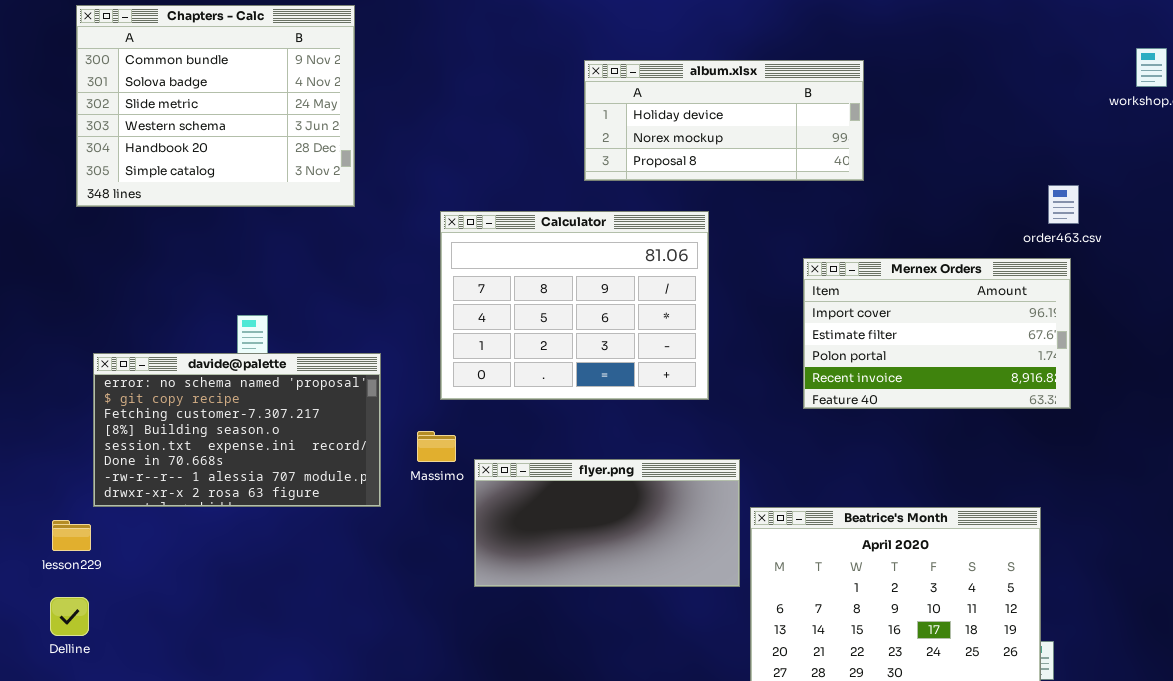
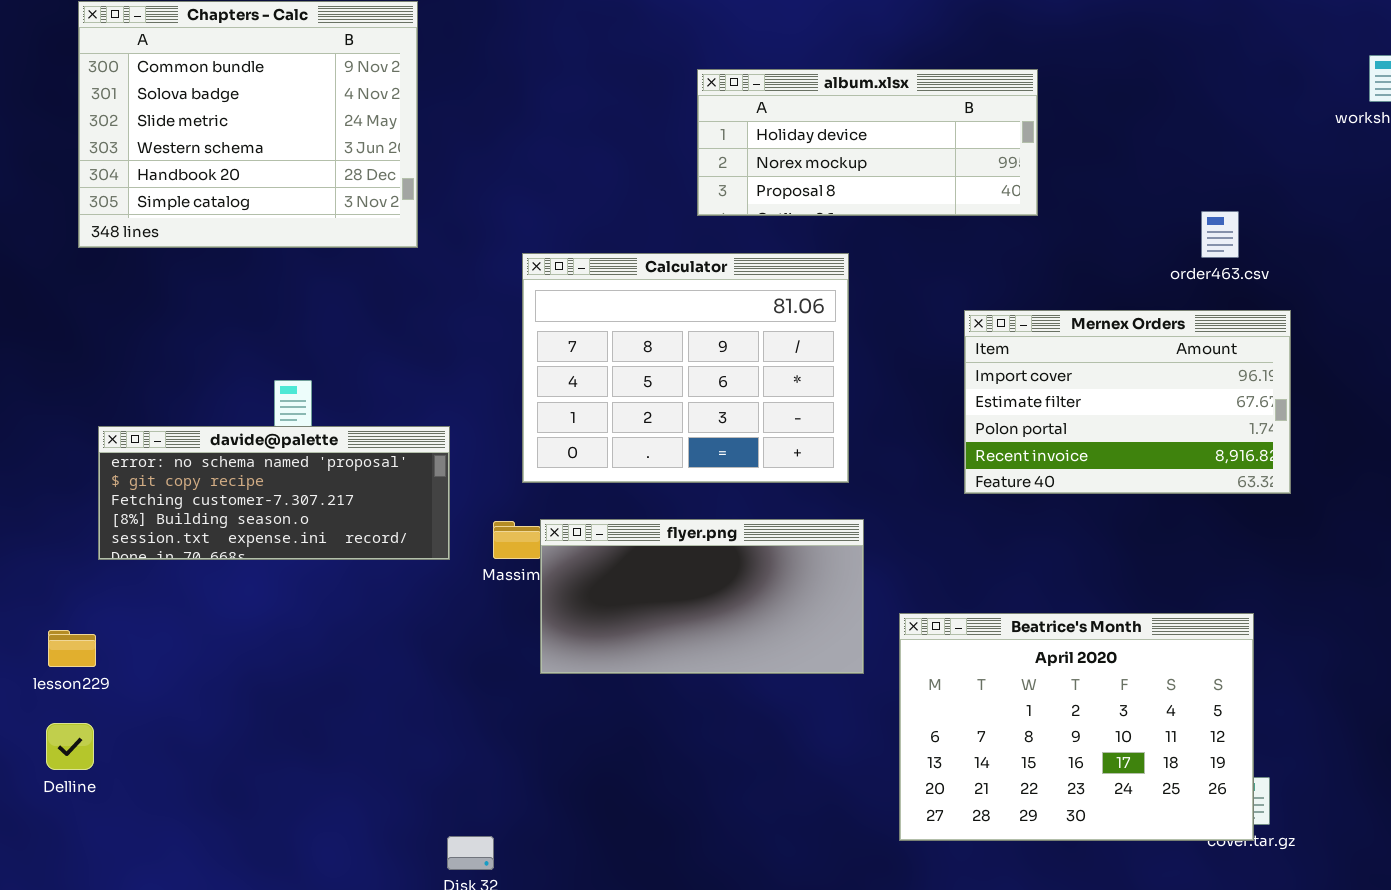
order463.csv: [1048,185,1079,224] -> [1201,211,1239,258], moved
davide@palette: [93,353,381,507] -> [98,426,450,560], resized
flyer.png: [474,459,740,587] -> [540,519,864,674], moved

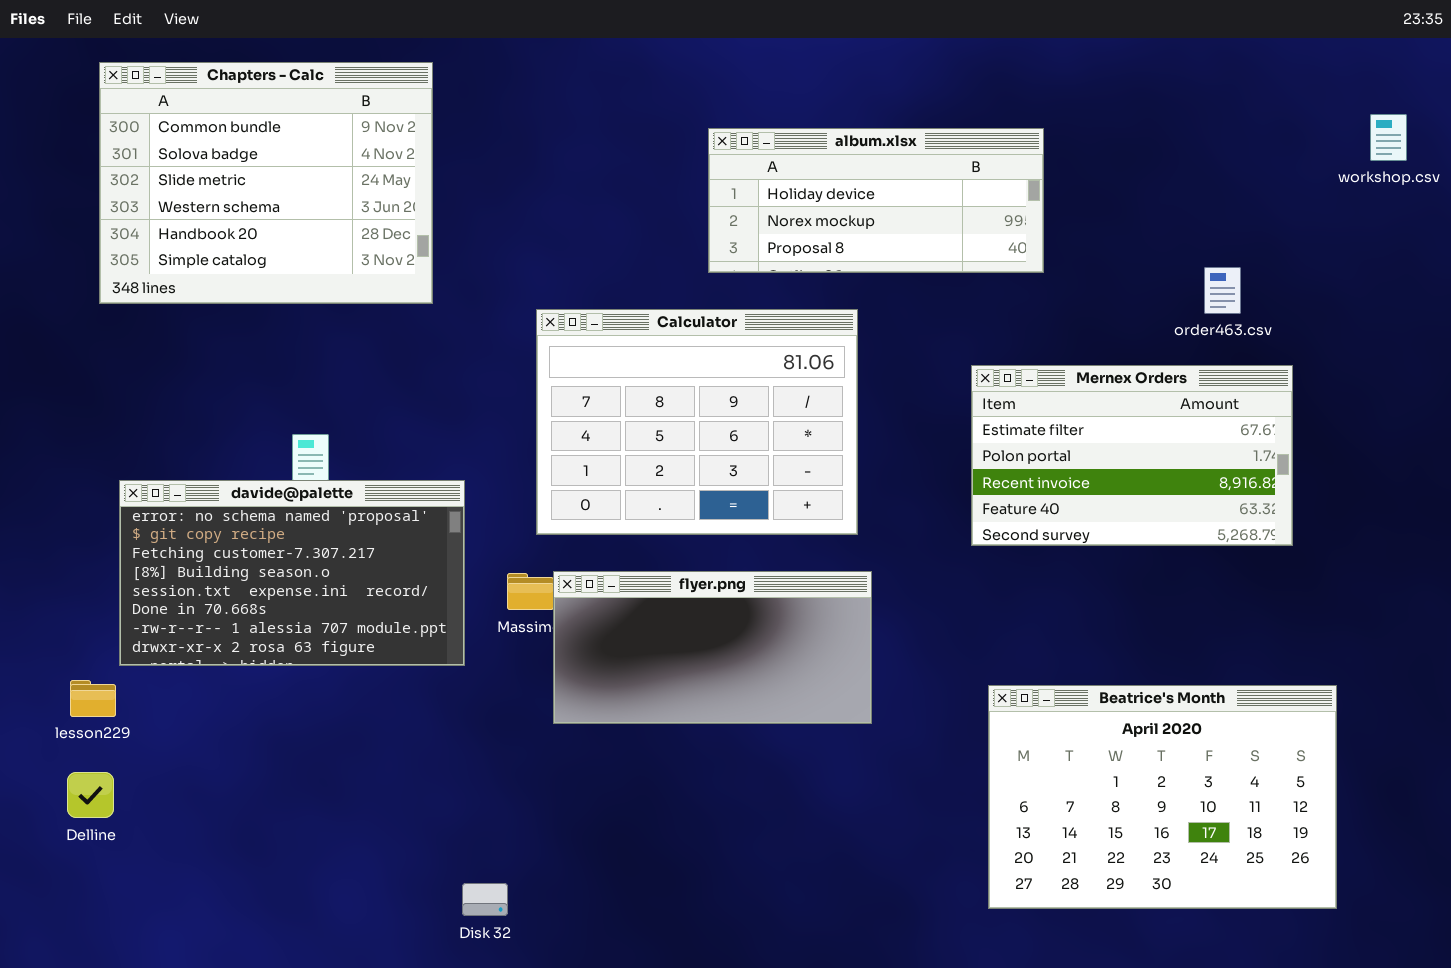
Mernex Orders: [964,310,1291,494] -> [971,365,1293,546], scrolled down 1 row
davide@palette: [98,426,450,560] -> [119,480,465,666], resized
Beatrice's Month: [899,613,1254,841] -> [988,685,1337,909], moved

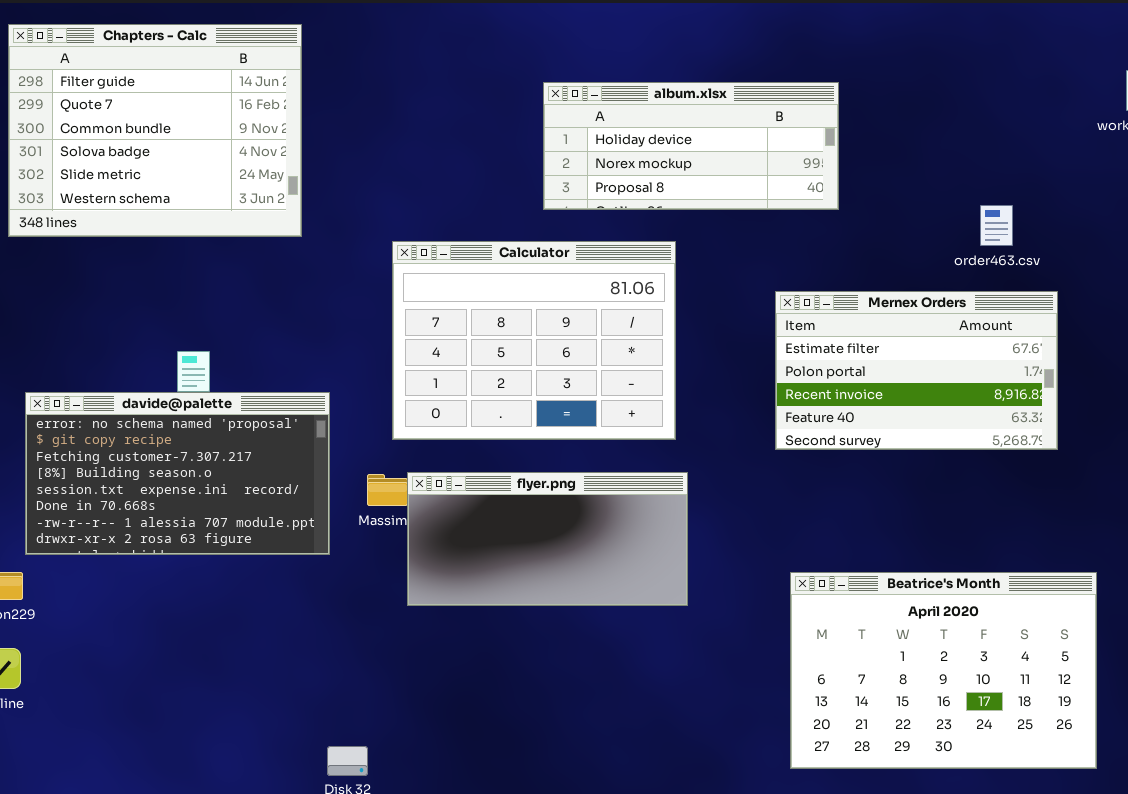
Chapters - Calc: [99,62,433,304] -> [8,24,302,237], scrolled up 2 rows

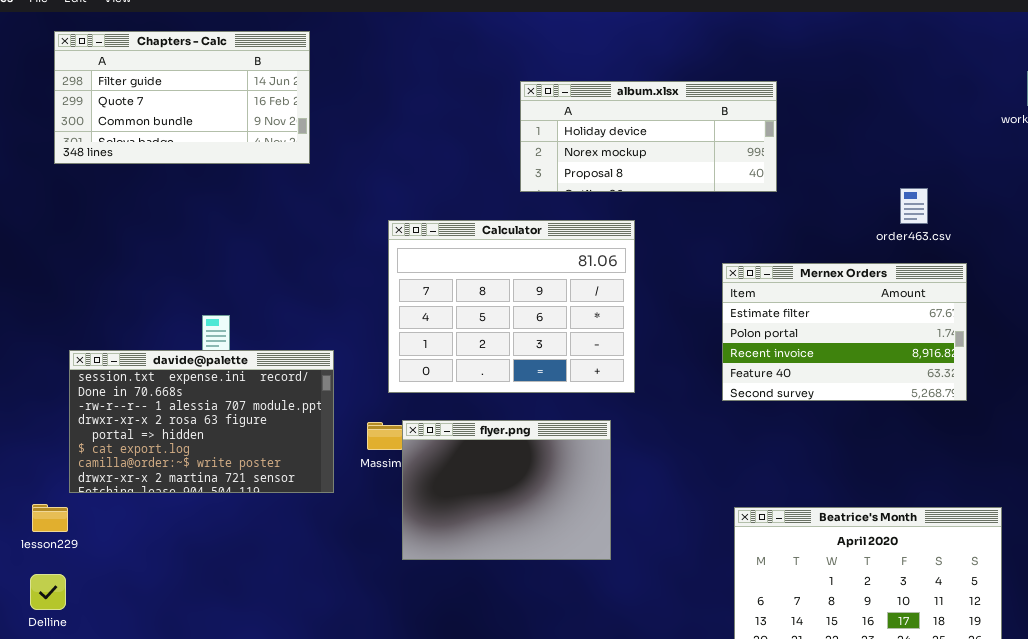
Chapters - Calc: [8,24,302,237] -> [54,31,310,164], resized
davide@palette: [25,392,330,555] -> [69,350,334,493], scrolled down 4 rows
flyer.png: [407,472,688,606] -> [402,420,611,560], resized

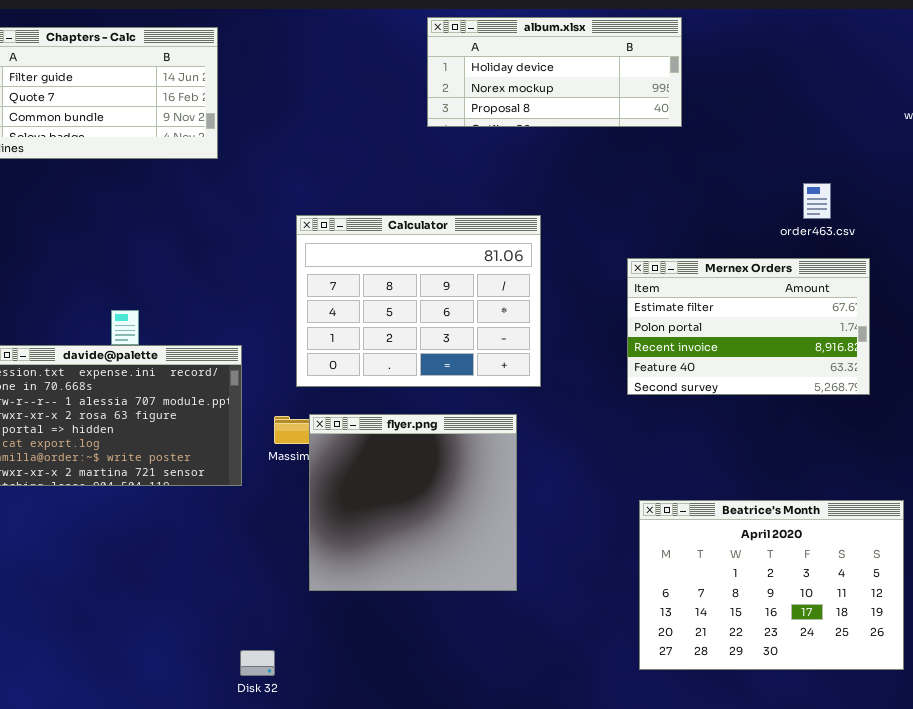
album.xlsx: [520,81,777,192] -> [427,17,682,127], moved
flyer.png: [402,420,611,560] -> [309,414,517,591], resized

